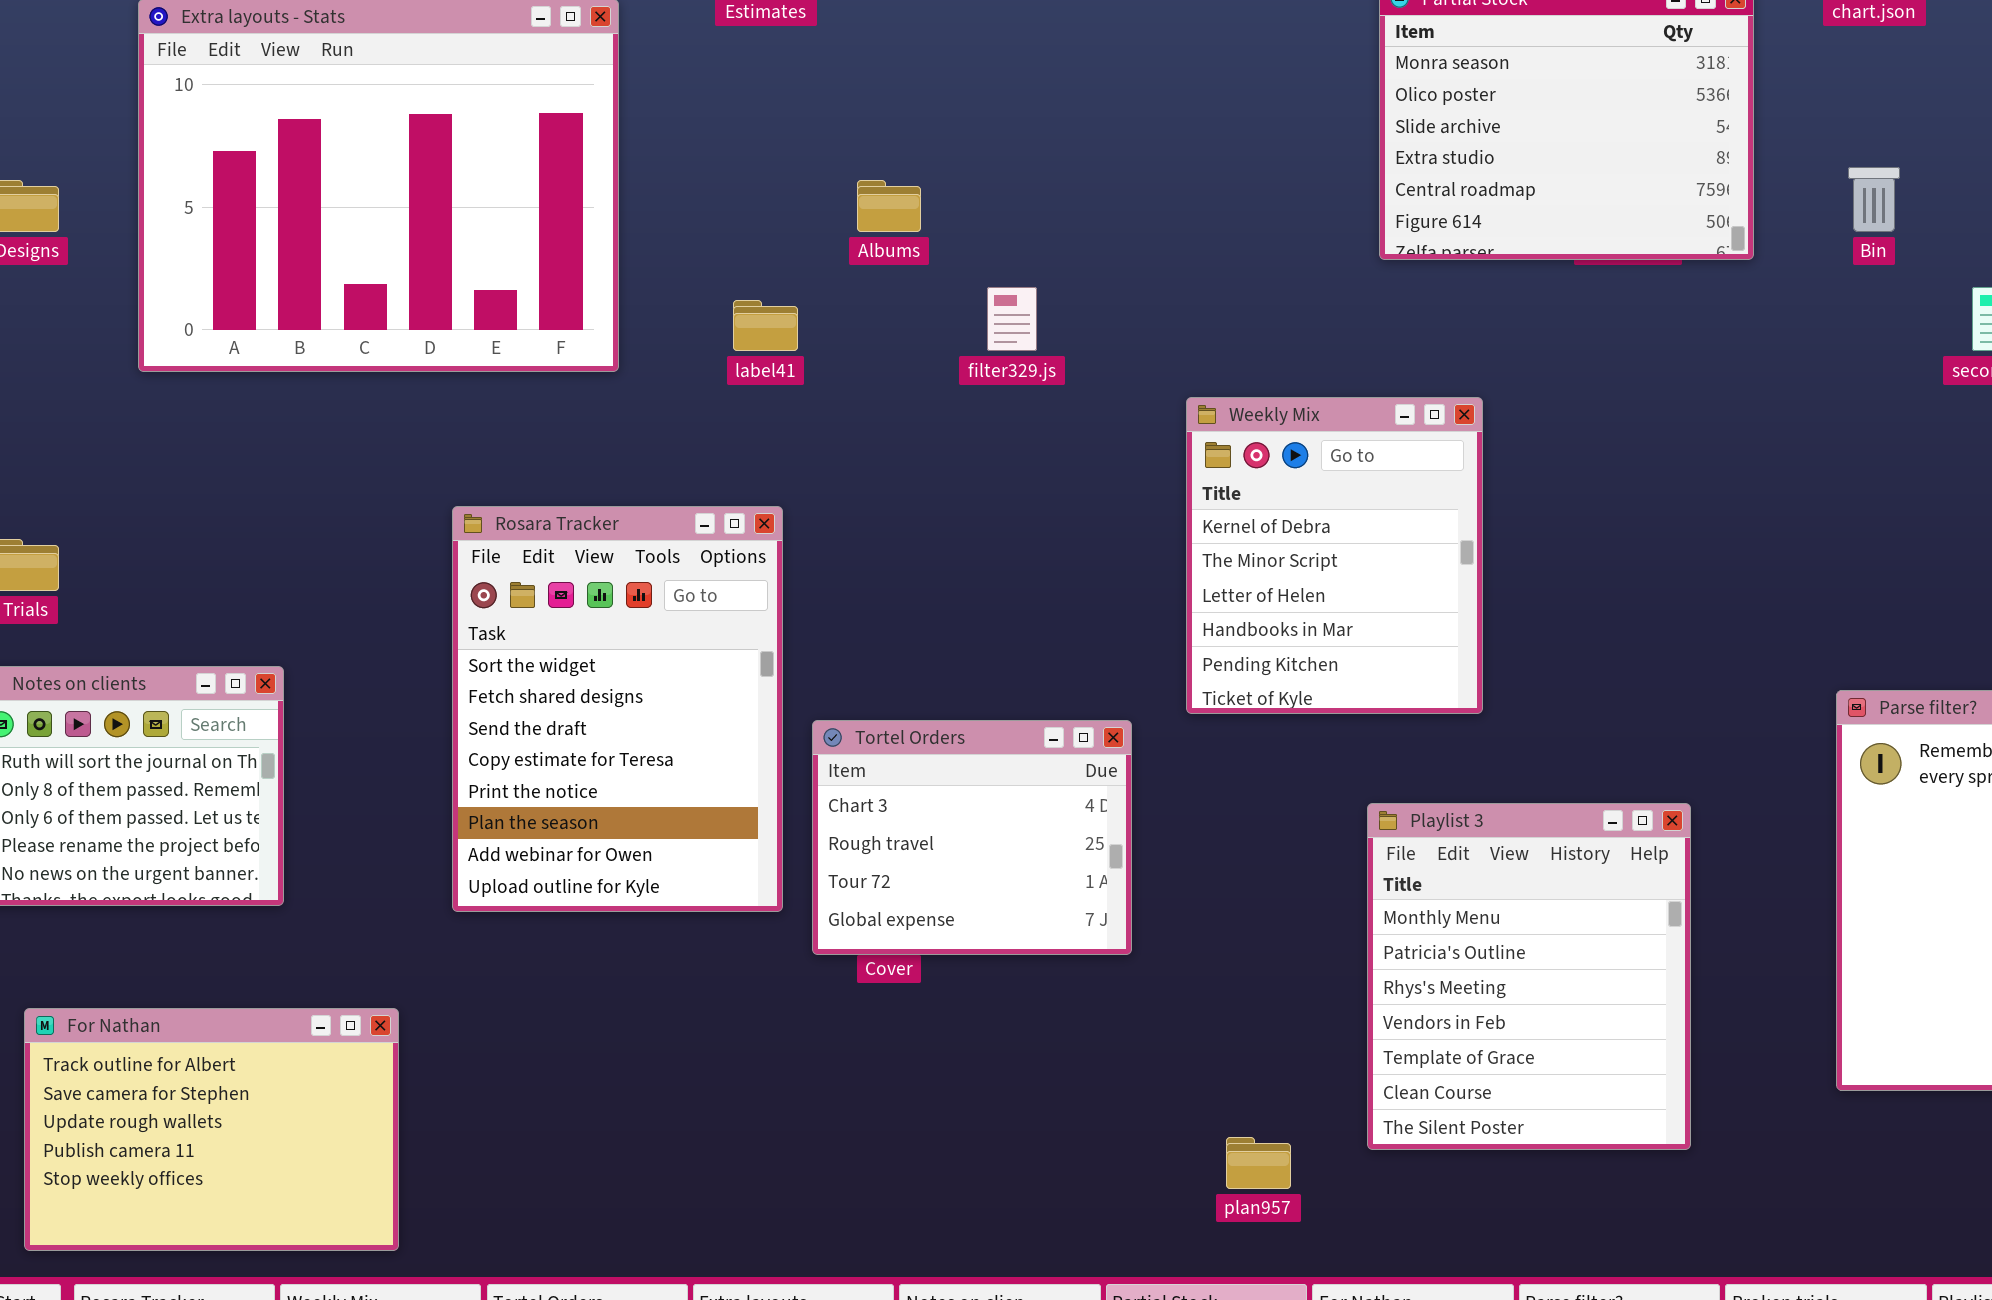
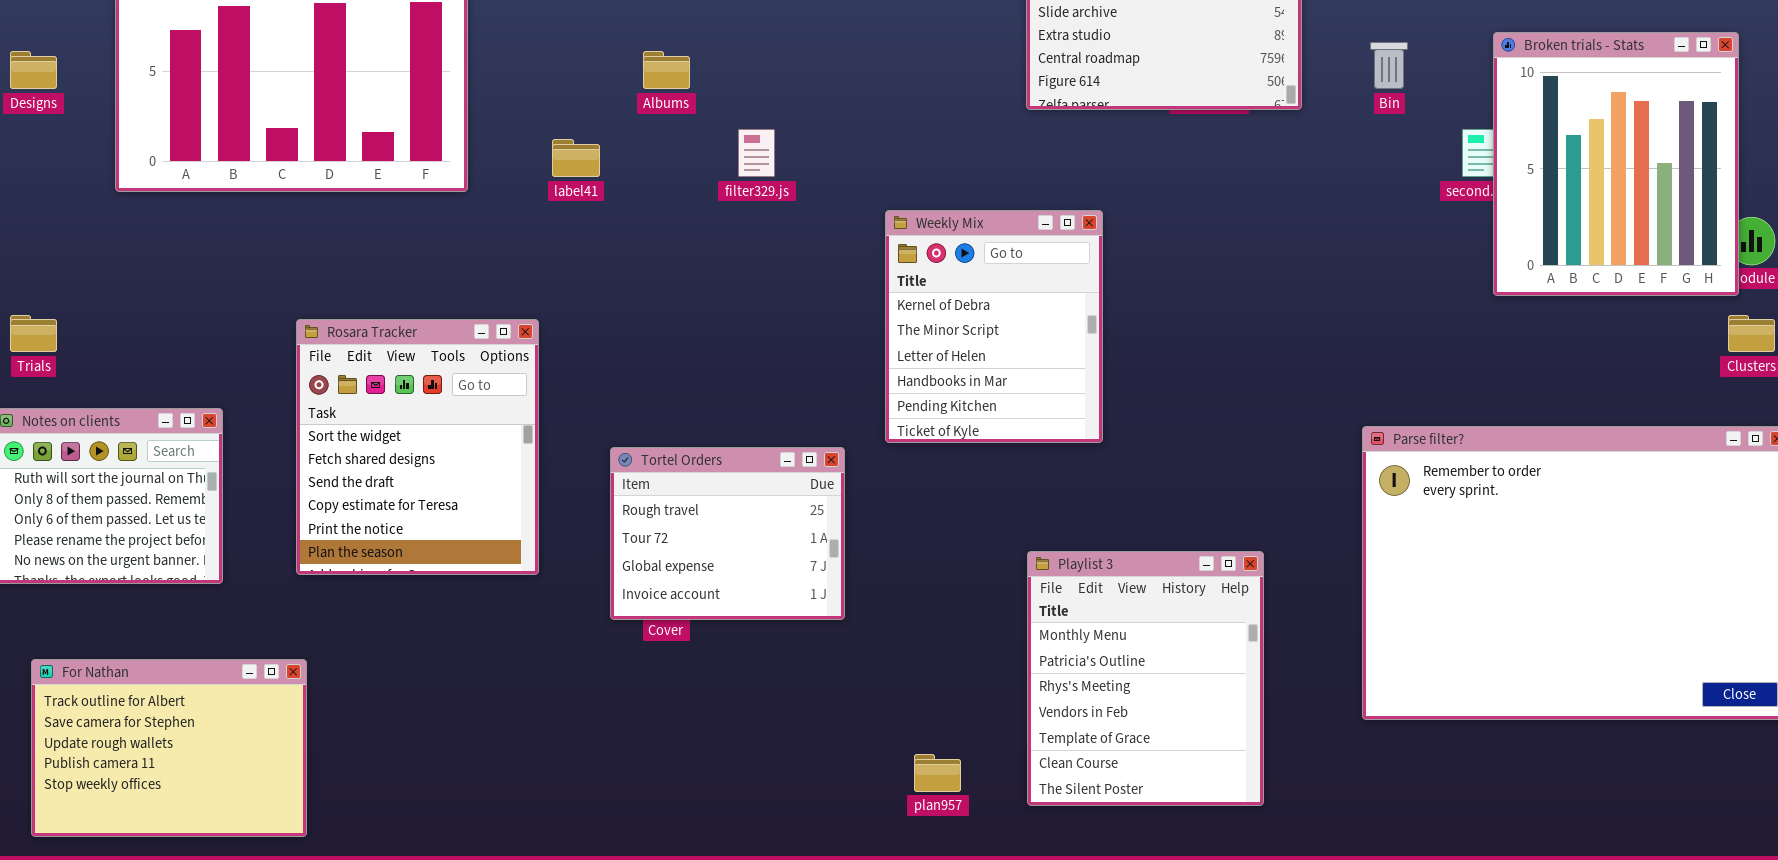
Rosara Tracker: [452,506,783,912] -> [296,319,539,575], moved, resized
Tortel Orders: [812,720,1132,955] -> [610,447,845,620], scrolled down 1 row
Playlist 3: [1367,803,1691,1150] -> [1027,551,1264,806], moved

